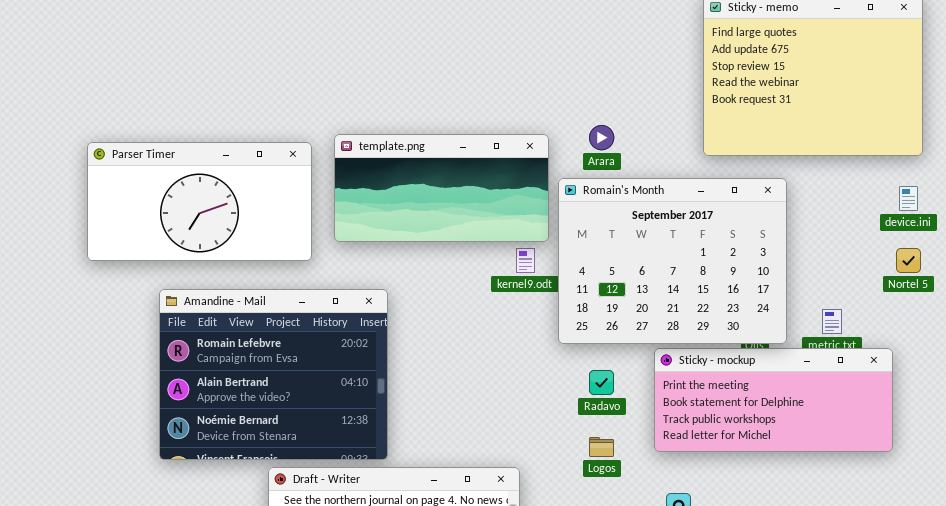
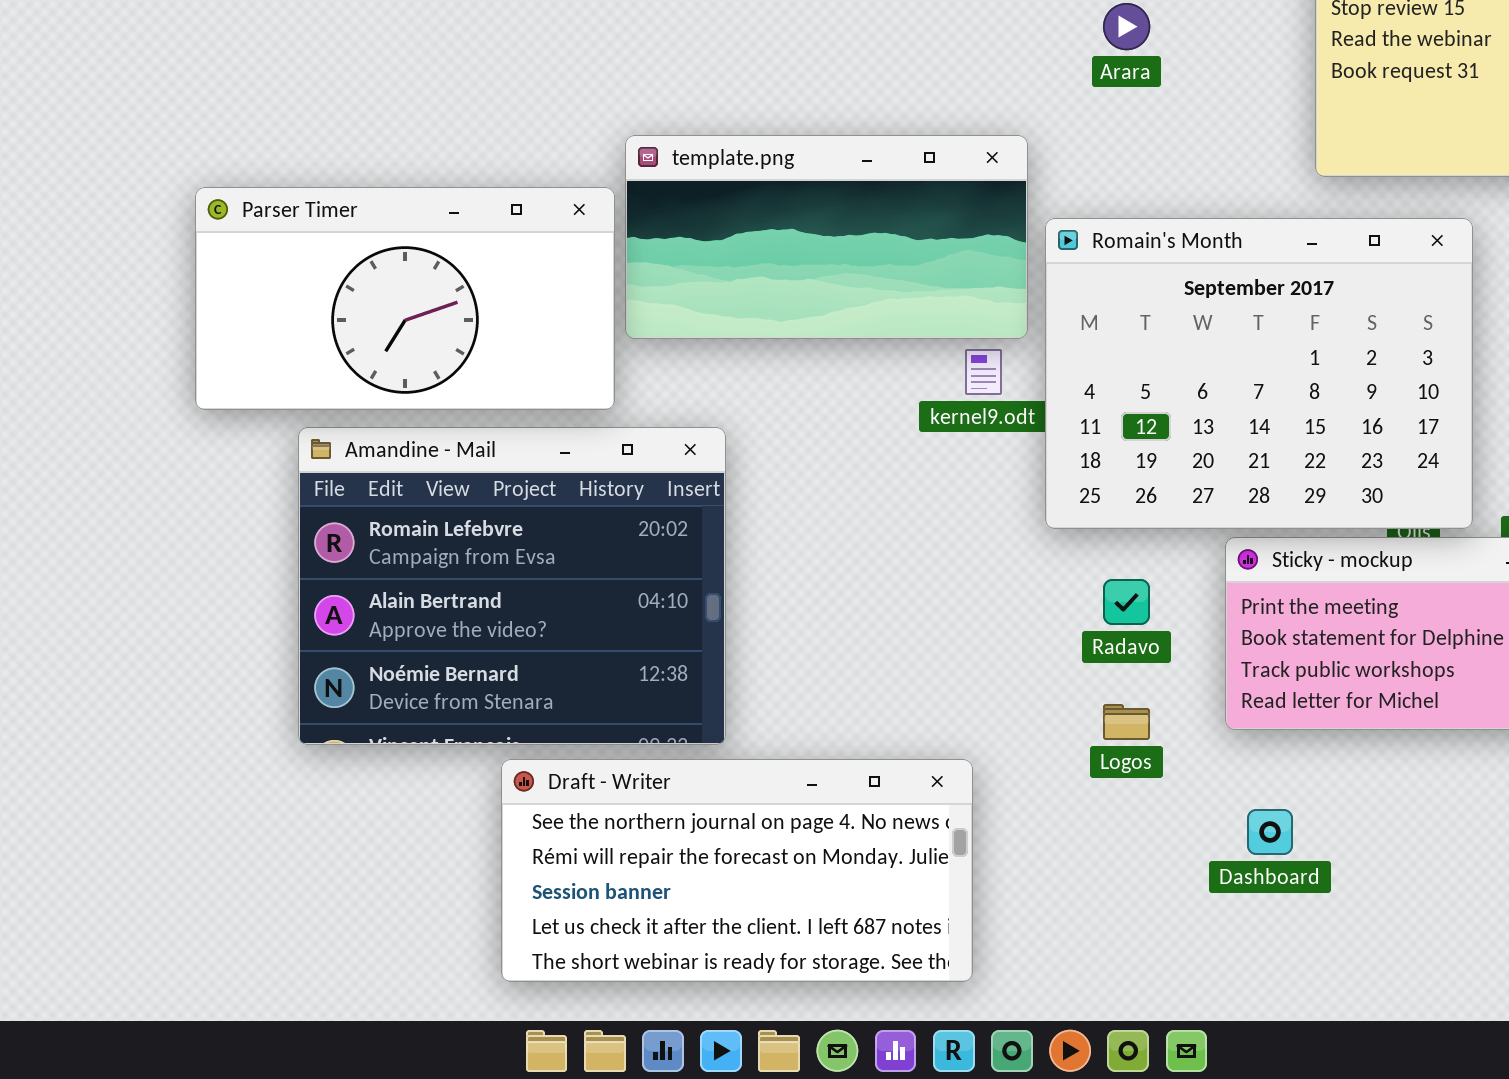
Arara: [589,125,614,150] -> [1103,3,1150,50], moved
Parser Timer: [87,142,312,261] -> [195,187,615,410], moved

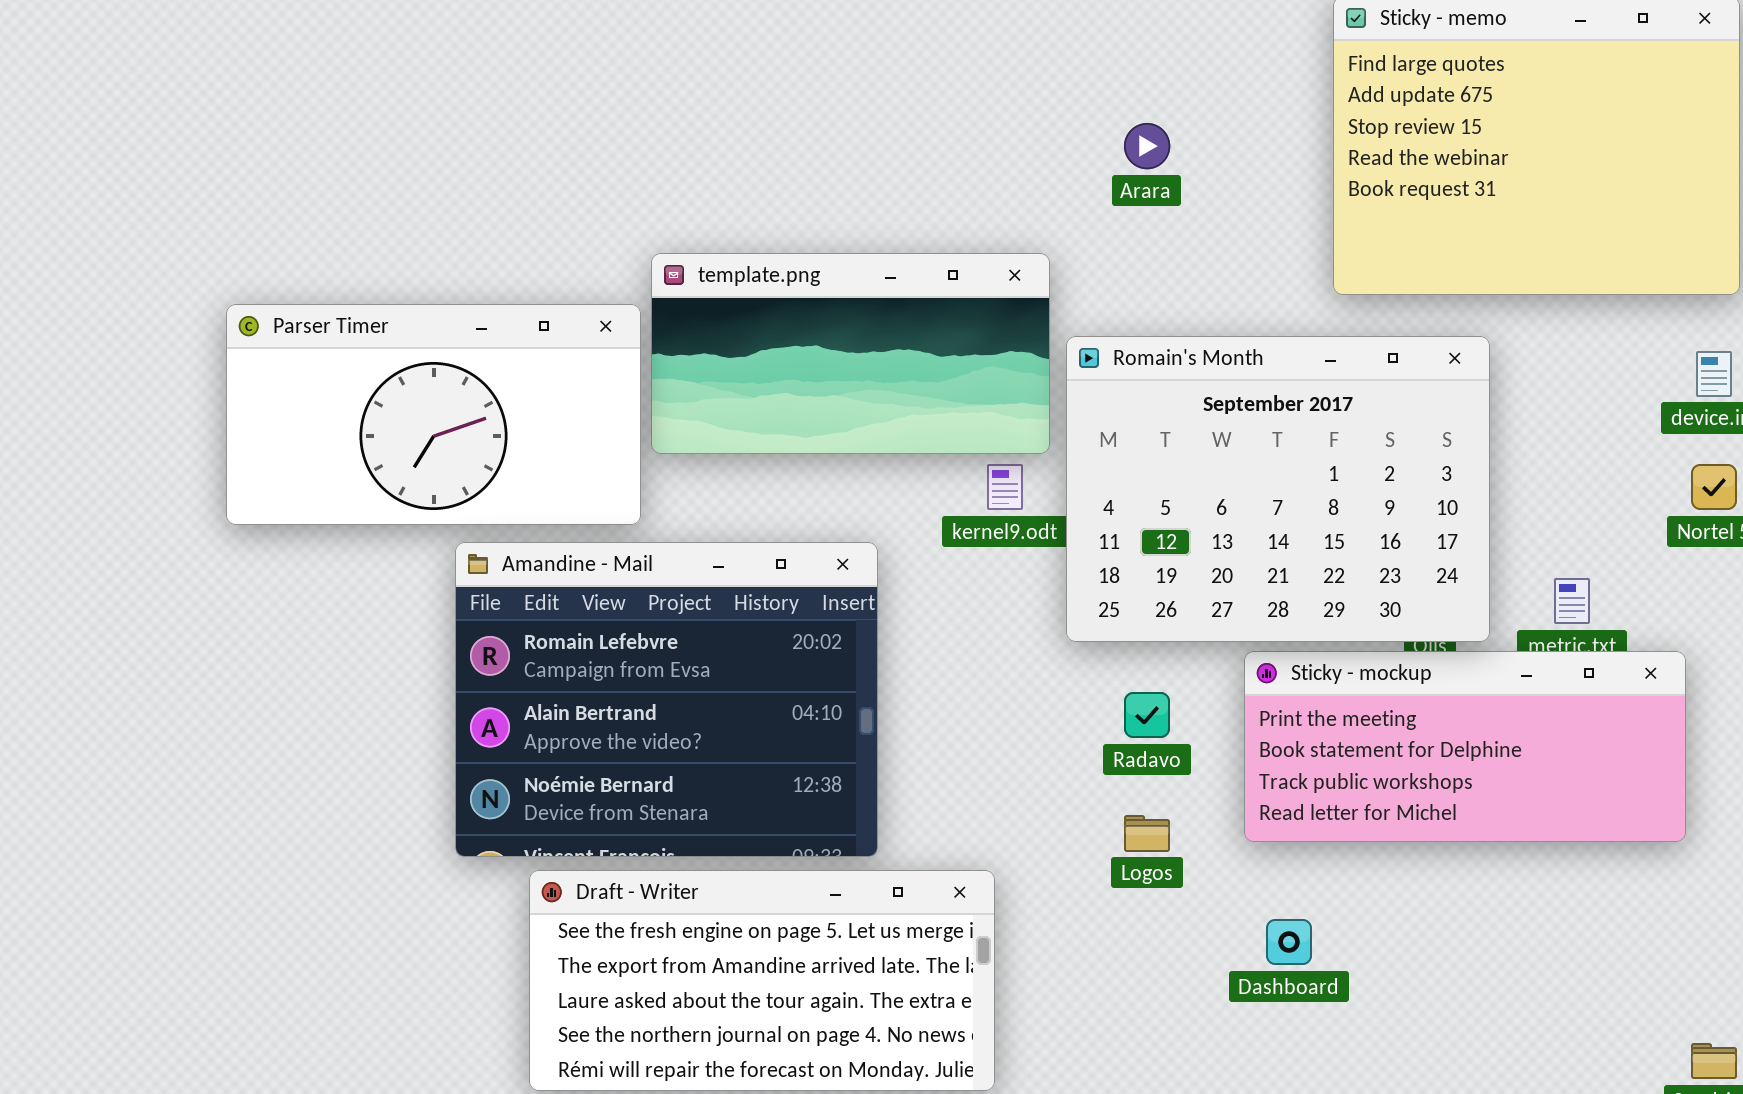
Amandine - Mail: [298,427,726,745] -> [455,542,878,857], moved
Draft - Writer: [501,759,973,982] -> [529,870,995,1091], scrolled up 3 rows

